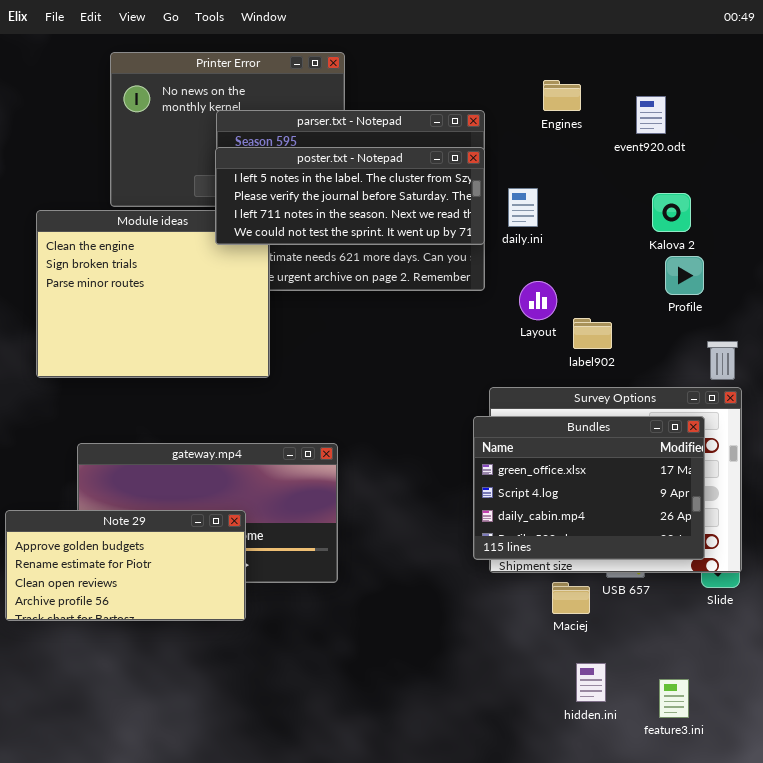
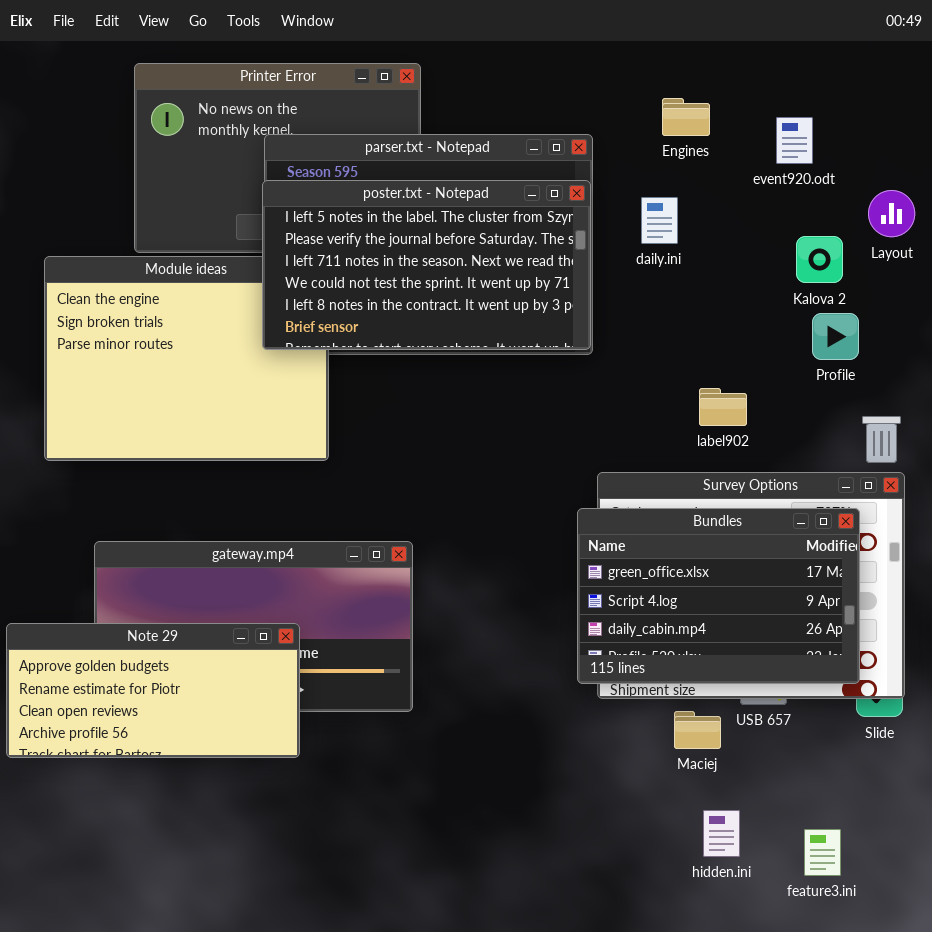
poster.txt - Notepad: [215,147,485,245] -> [262,180,591,350], resized
daily.ini: [508,188,538,227] -> [641,197,678,244], moved
Layout: [519,281,557,320] -> [868,190,915,237], moved

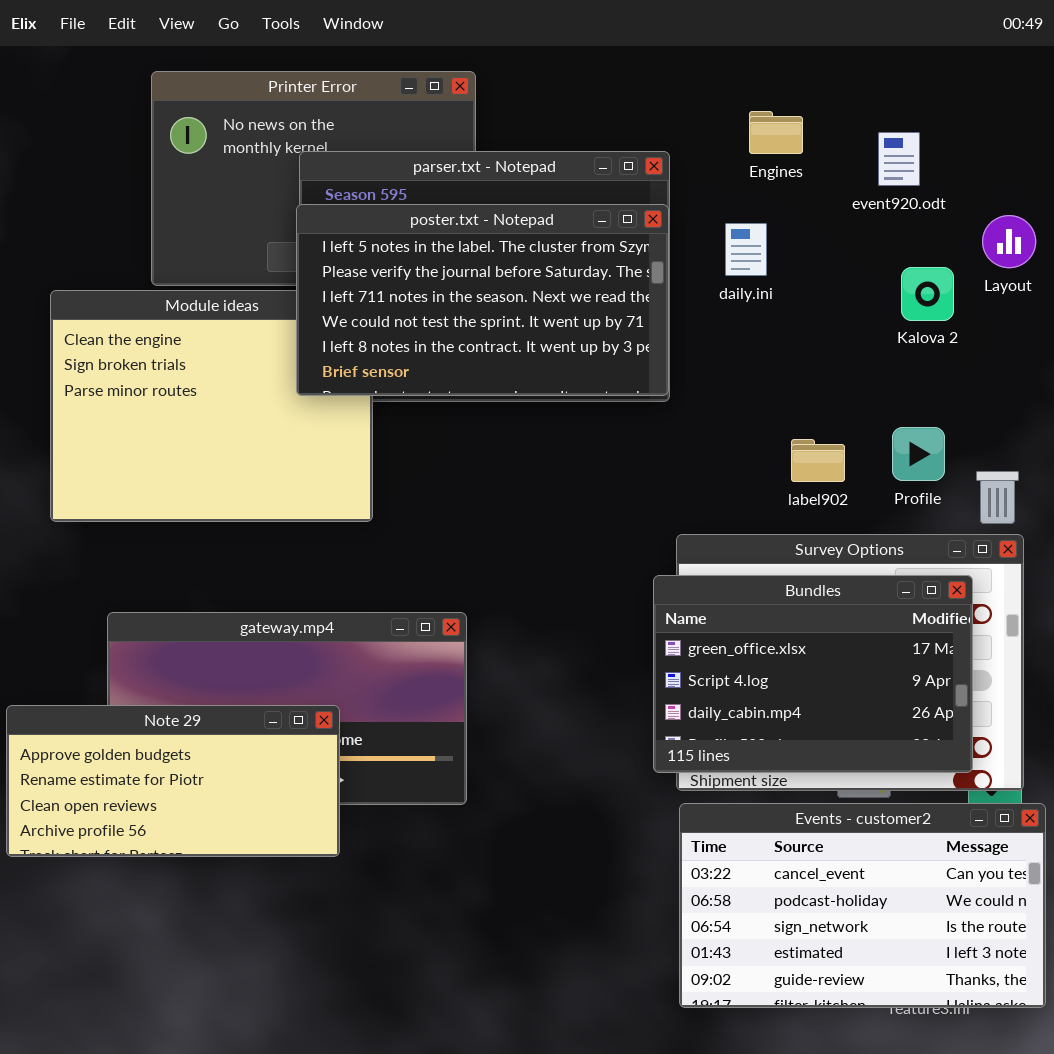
Profile: [812,313,859,360] -> [892,427,945,481], moved
Events - customer2: none -> [679,803,1046,1008], opened

